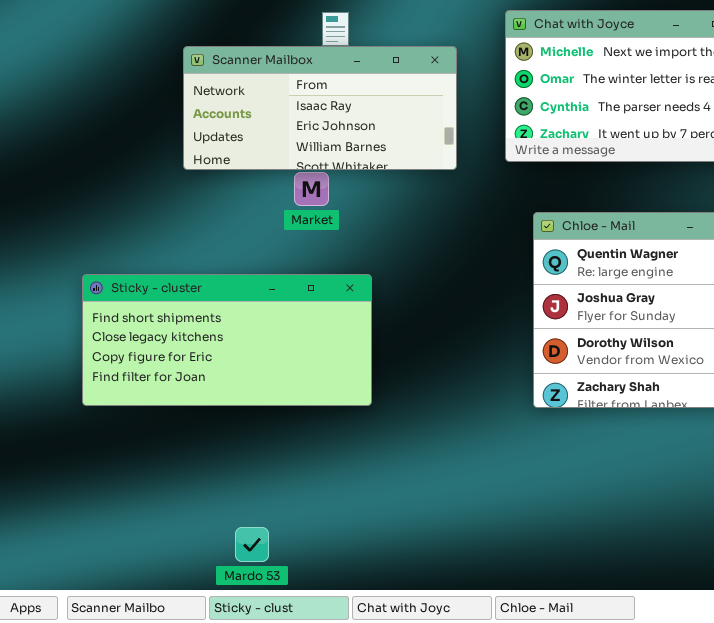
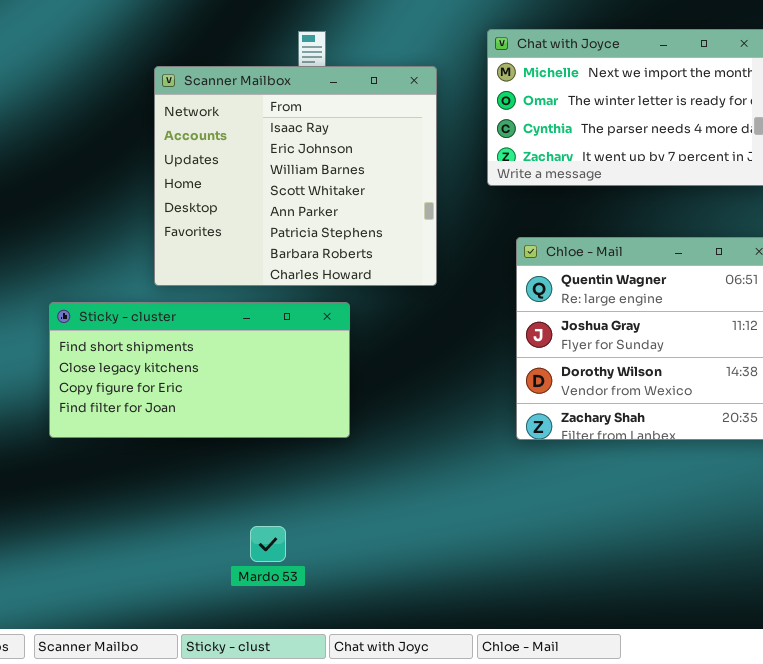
Scanner Mailbox: [183,46,457,170] -> [154,66,437,286], resized
Mardo 53: [235,527,269,562] -> [250,526,286,562], moved

